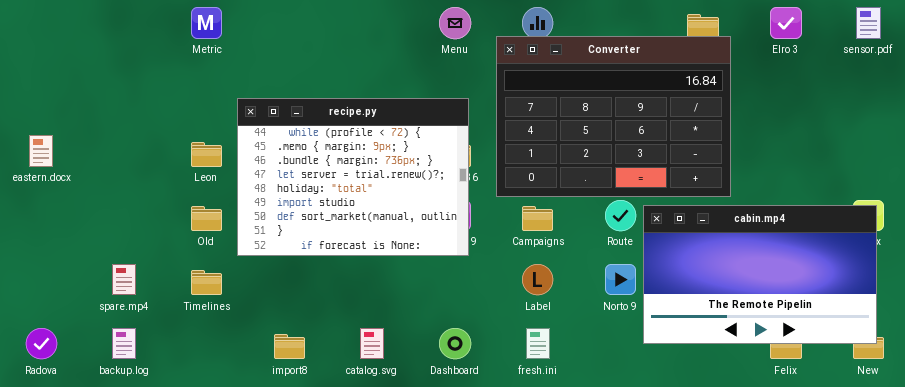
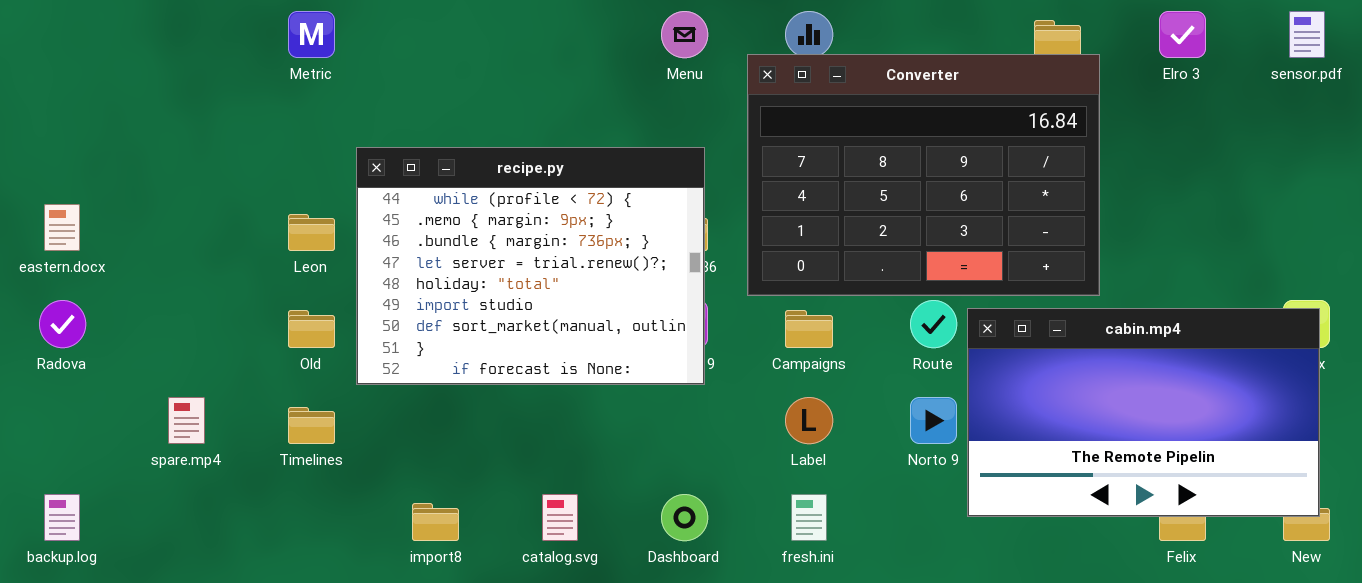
Radova: [26,328,57,359] -> [39,300,86,348], moved
backup.log: [112,328,136,359] -> [44,494,80,541], moved

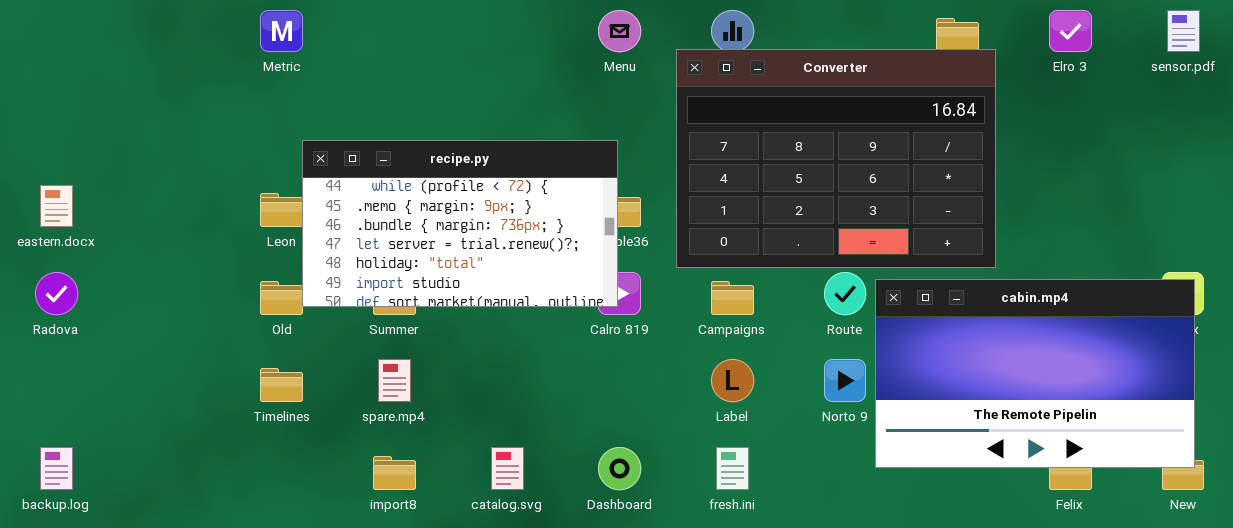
recipe.py: [356,147,705,385] -> [302,140,618,307], moved, resized
spare.mp4: [168,397,205,444] -> [378,359,411,402], moved

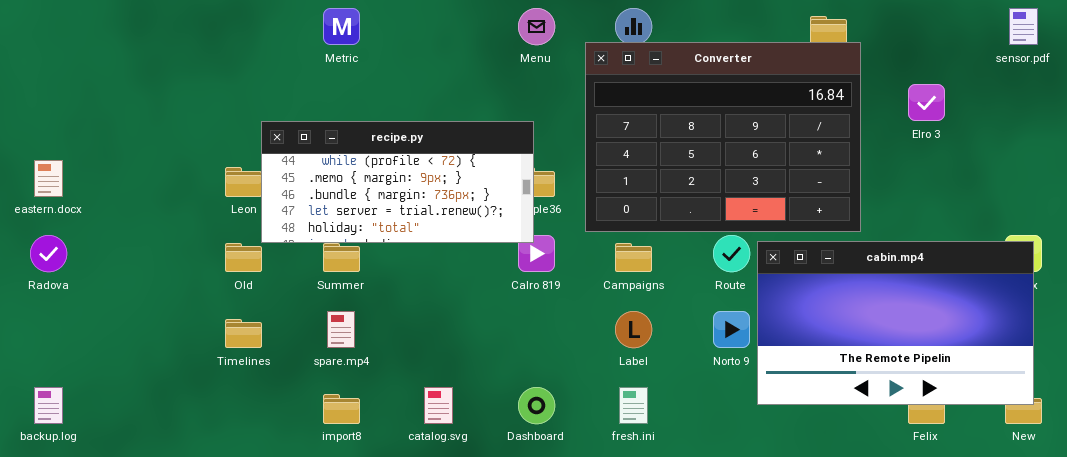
Metric: [260,10,303,52] -> [323,8,360,45], moved
Elro 3: [1049,10,1092,52] -> [908,84,945,121], moved
recipe.py: [302,140,618,307] -> [261,121,534,243], resized

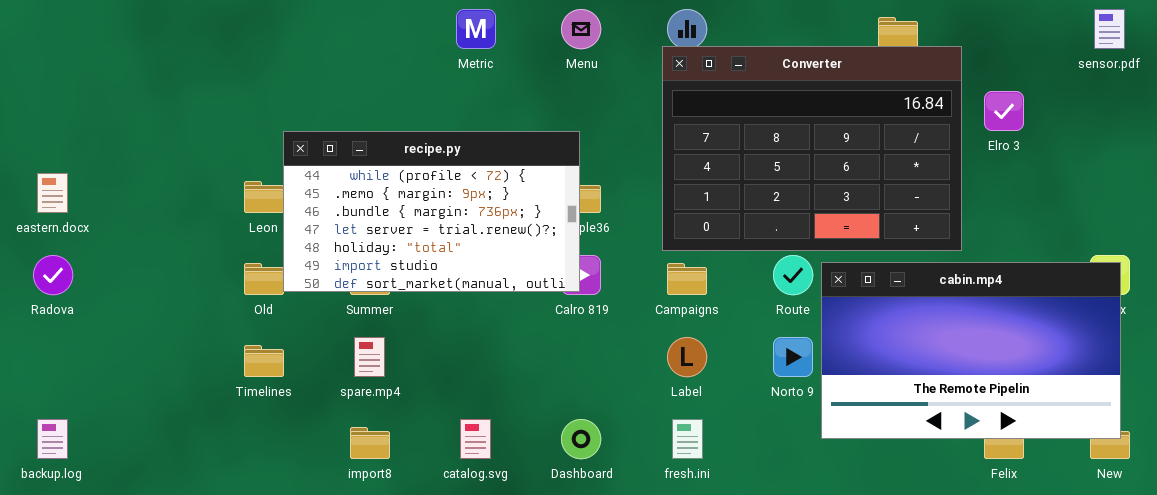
Metric: [323,8,360,45] -> [456,9,496,49], moved
Converter: [585,42,861,232] -> [662,46,962,251], moved
recipe.py: [261,121,534,243] -> [283,131,580,292], resized

